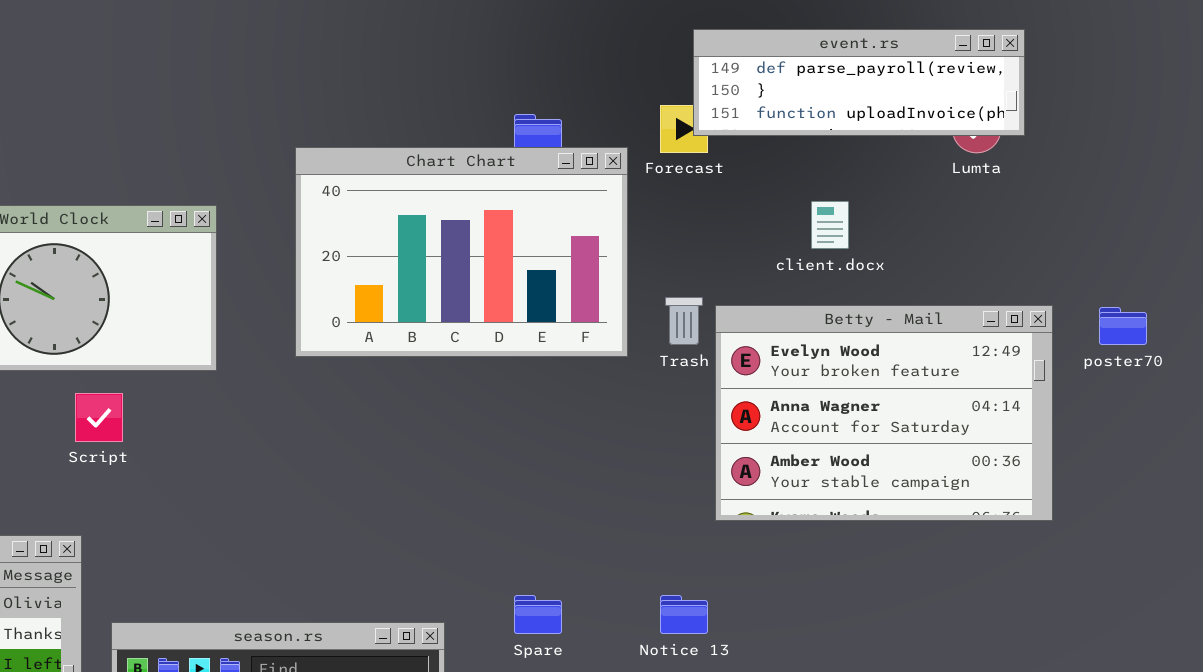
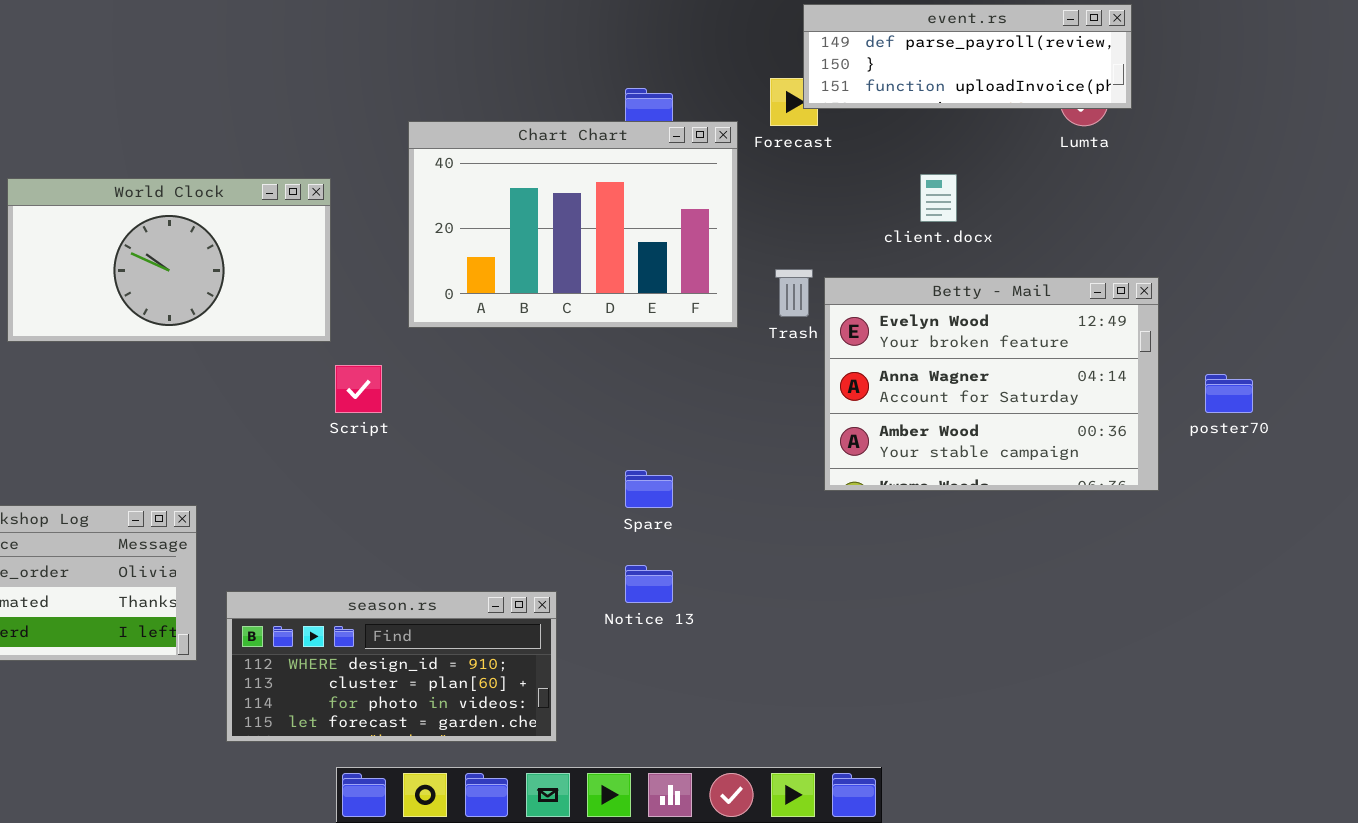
poster70: [1099,307,1147,345] -> [1205,374,1253,413], moved
Script: [75,393,123,442] -> [335,365,382,413], moved
Spare: [514,595,562,634] -> [625,470,673,508], moved
Notice 13: [660,595,708,634] -> [625,565,673,603], moved

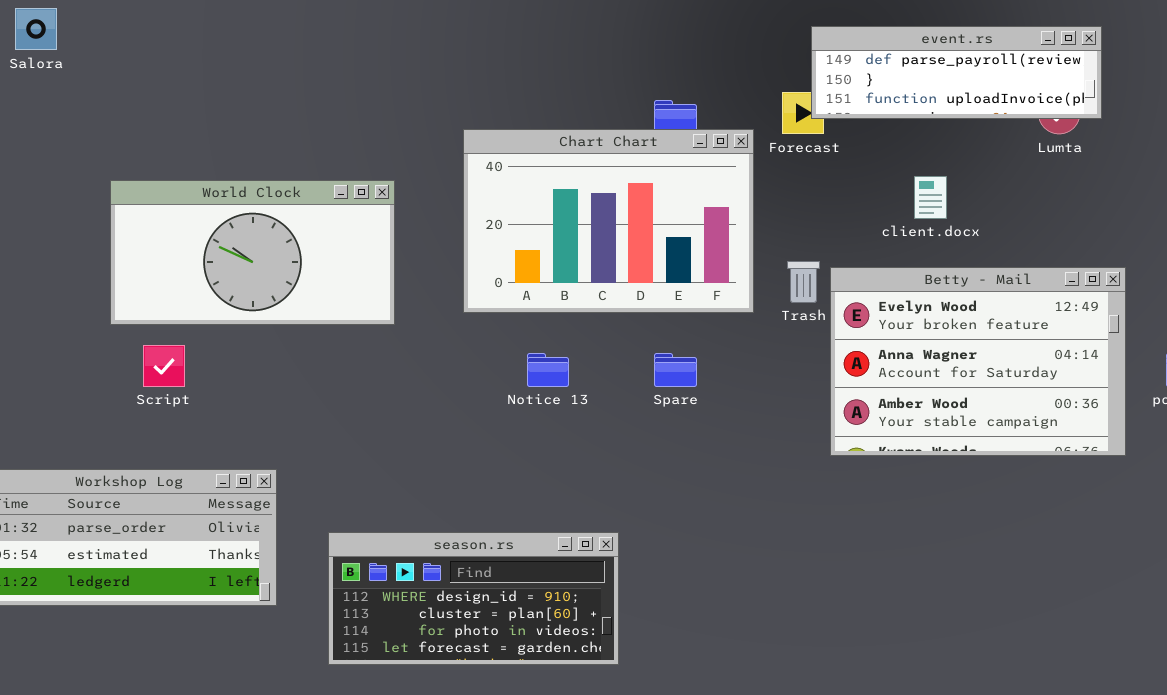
Script: [335,365,382,413] -> [143,345,185,387], moved
Spare: [625,470,673,508] -> [654,353,697,387], moved
Notice 13: [625,565,673,603] -> [527,353,569,387], moved
season.rs: [226,591,557,742] -> [328,532,619,665], moved

